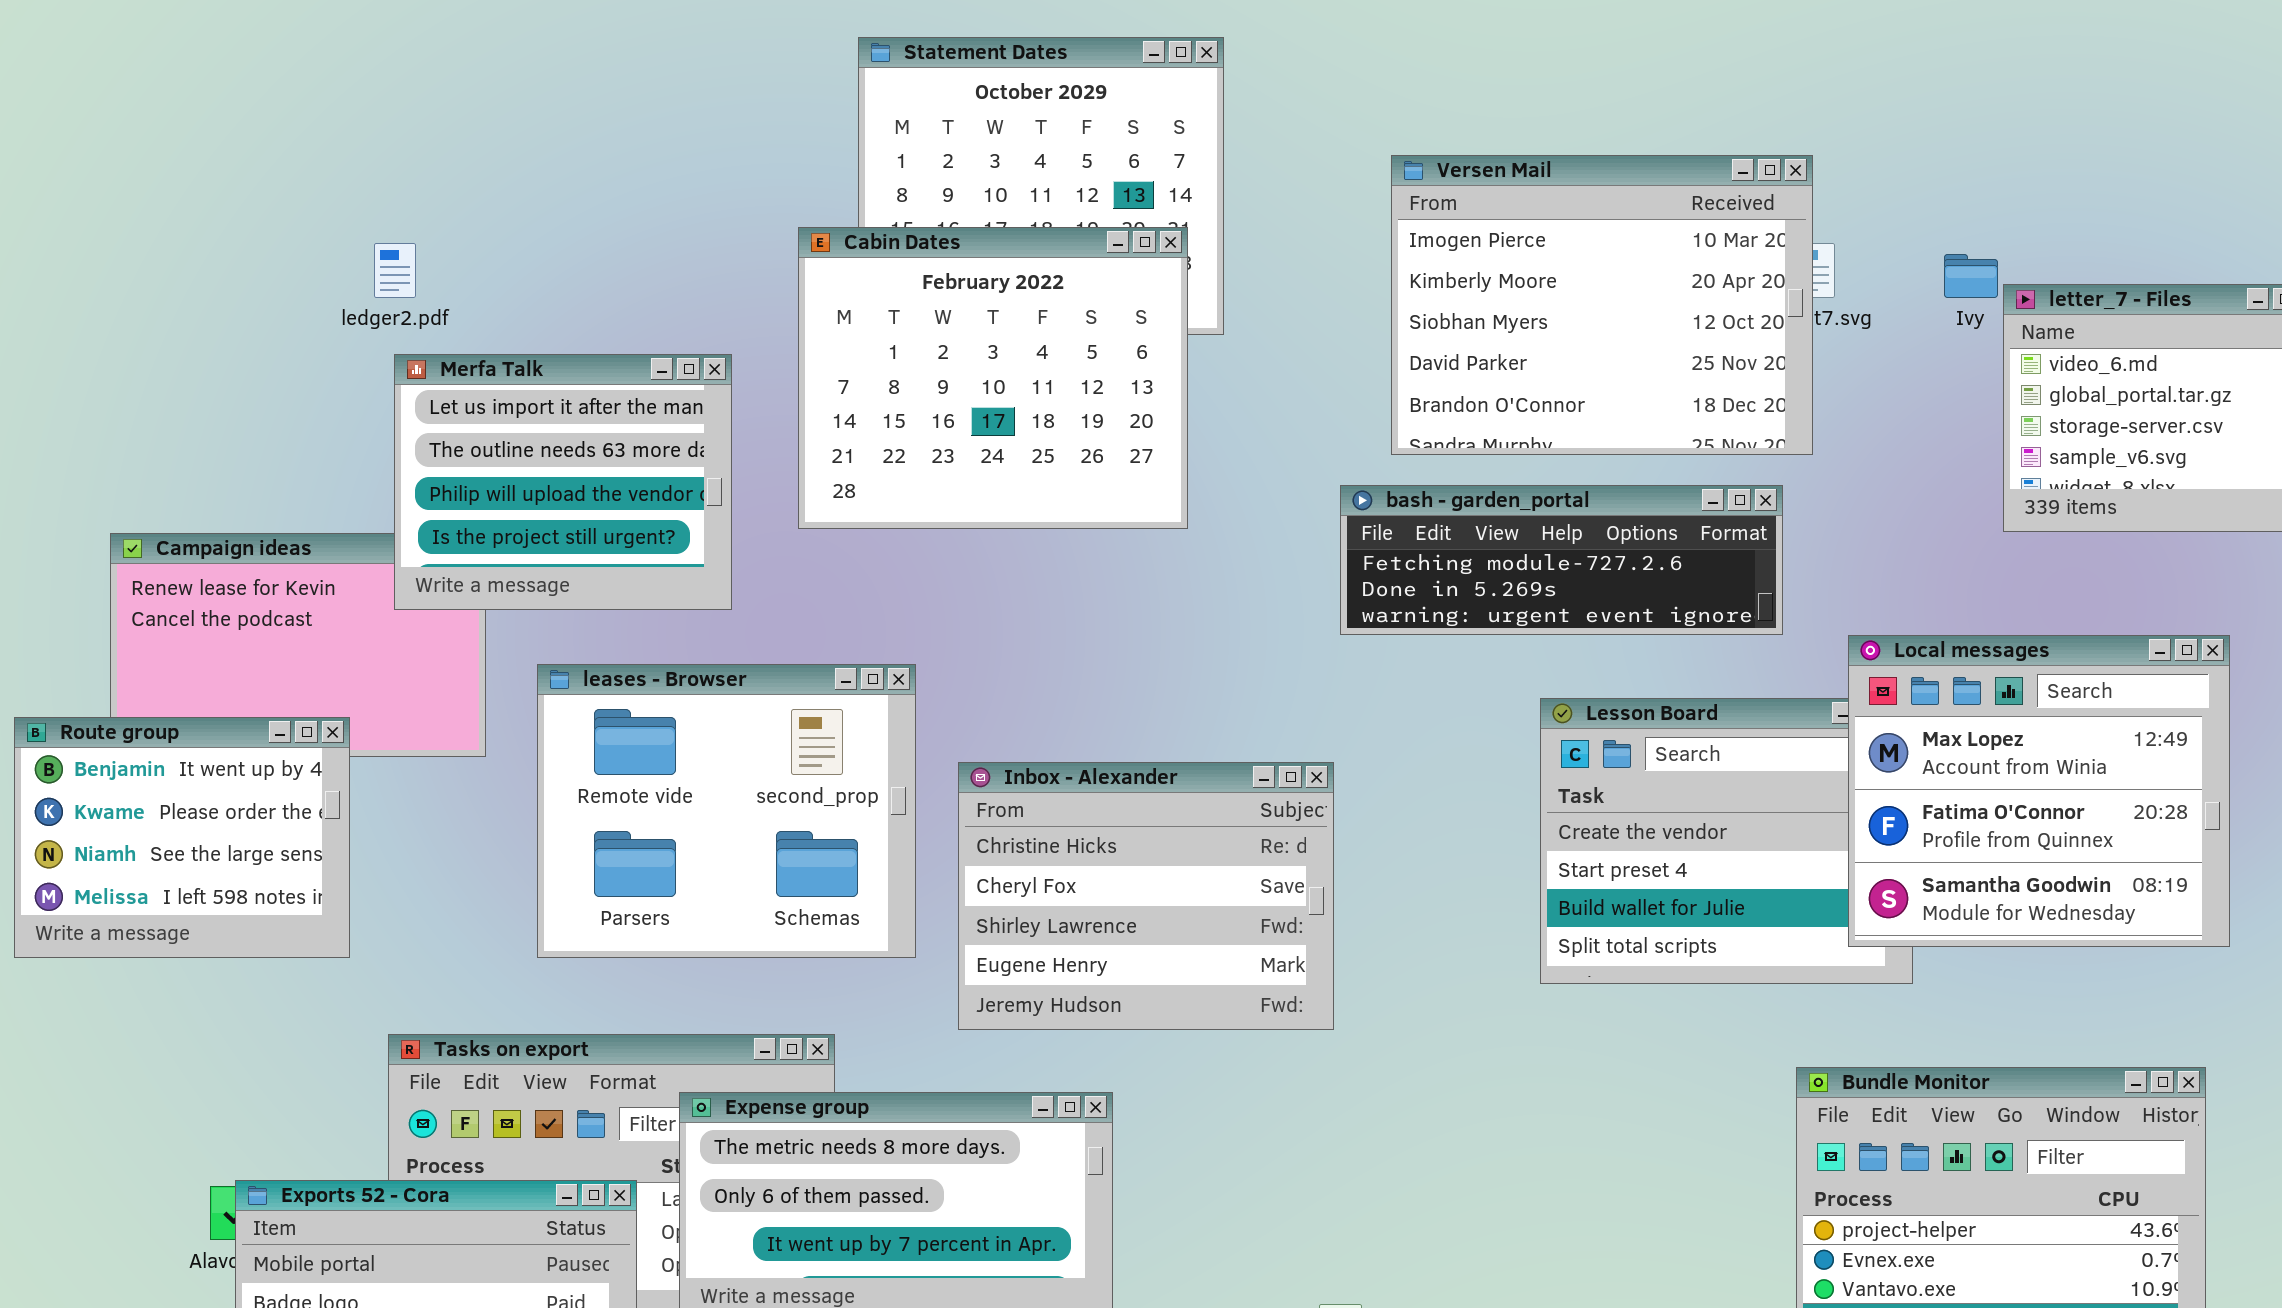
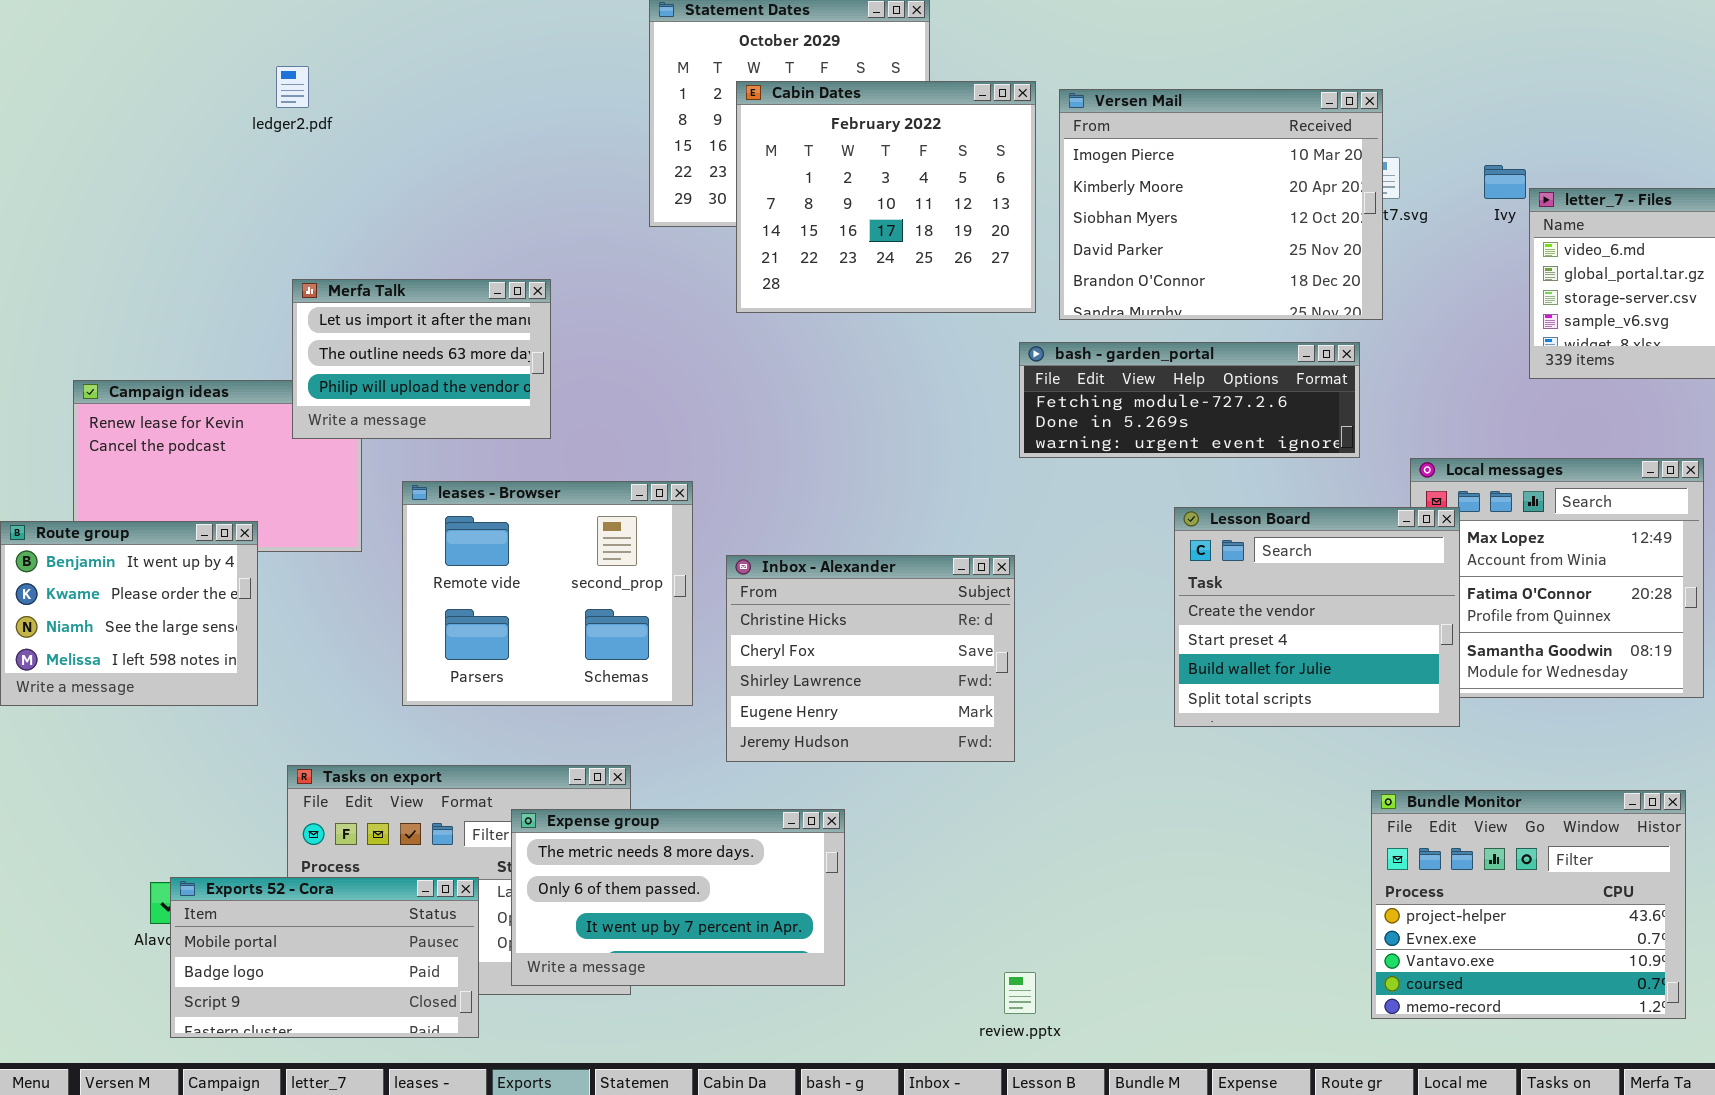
Cabin Dates: [798,227,1188,529] -> [736,81,1036,313], moved
ledger2.pdf: [374,243,416,298] -> [276,66,309,108], moved
Merfa Talk: [394,354,732,610] -> [292,279,551,439], resized
Lesson Board: [1540,698,1913,984] -> [1174,507,1460,727], raised

